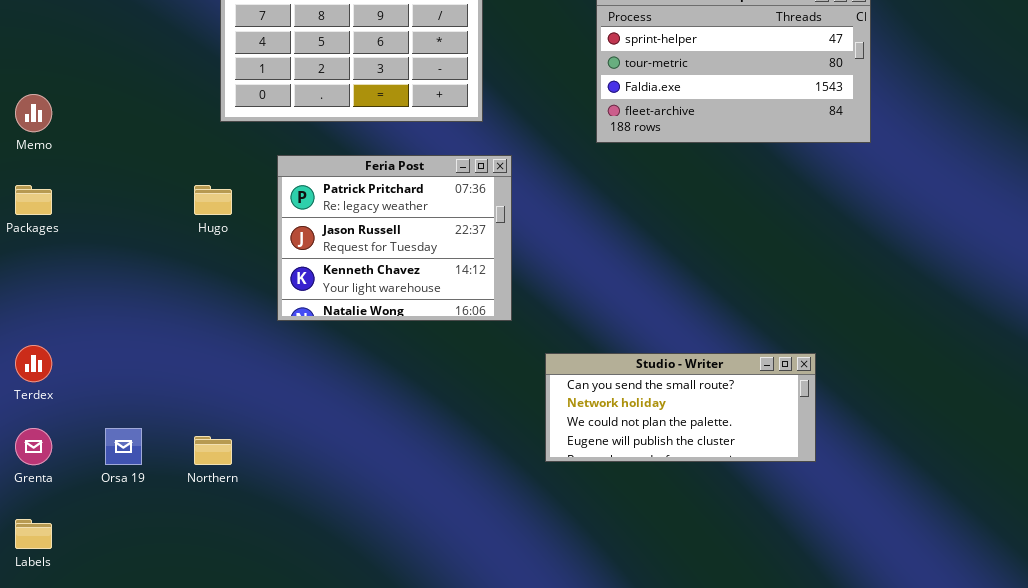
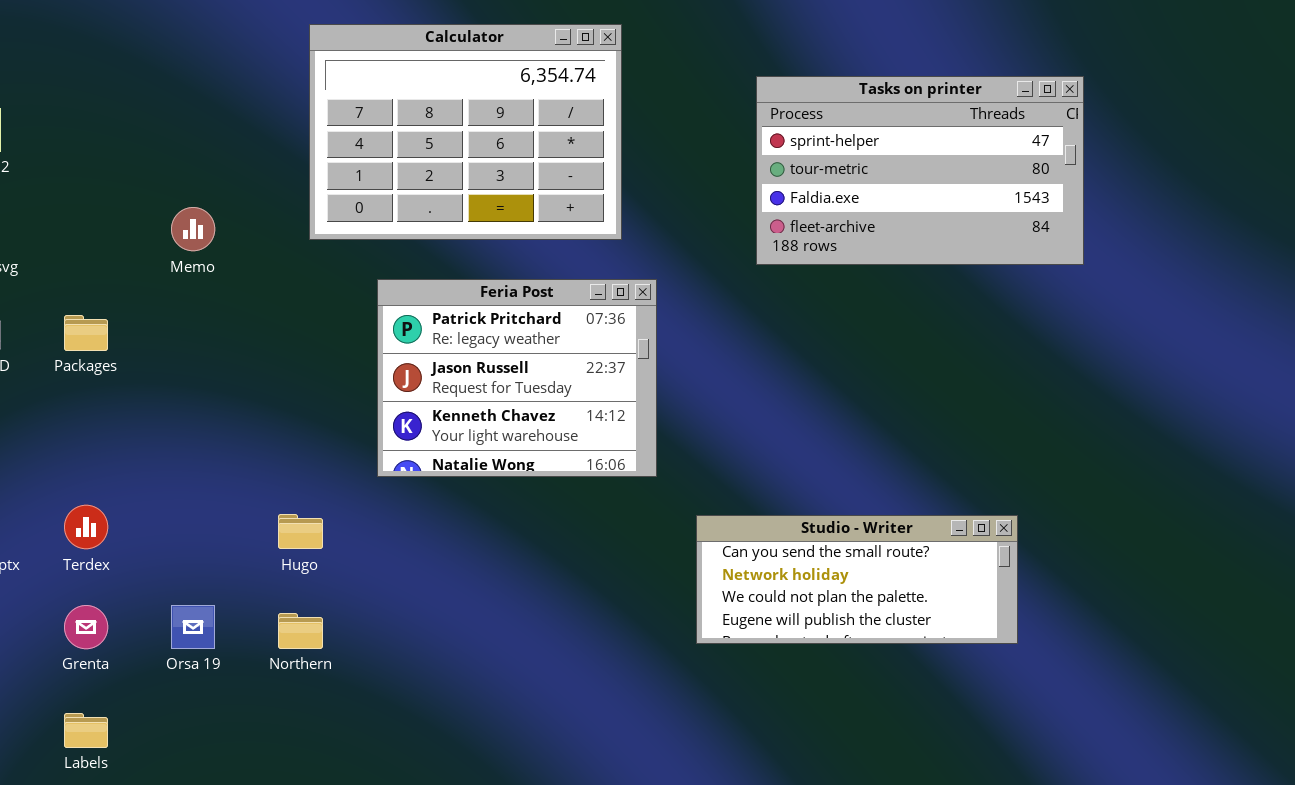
Memo: [15,94,52,132] -> [171,207,215,251], moved
Hugo: [194,185,232,215] -> [278,514,323,549], moved

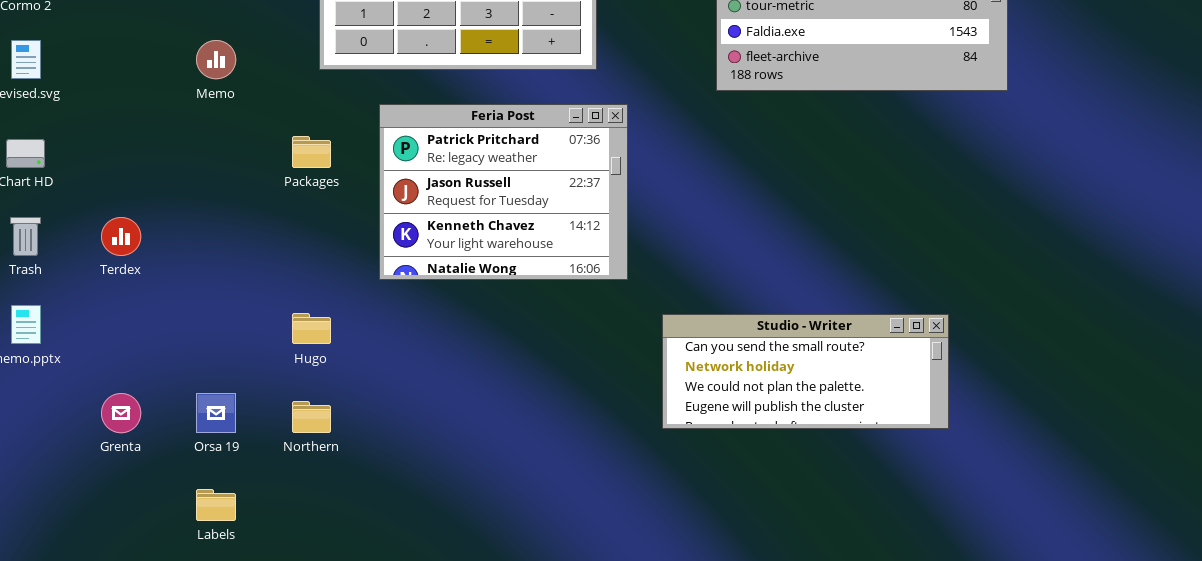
Packages: [64,315,108,351] -> [292,136,331,168], moved
Terdex: [64,505,108,549] -> [101,217,141,256], moved
Labels: [64,713,108,748] -> [196,489,236,521], moved

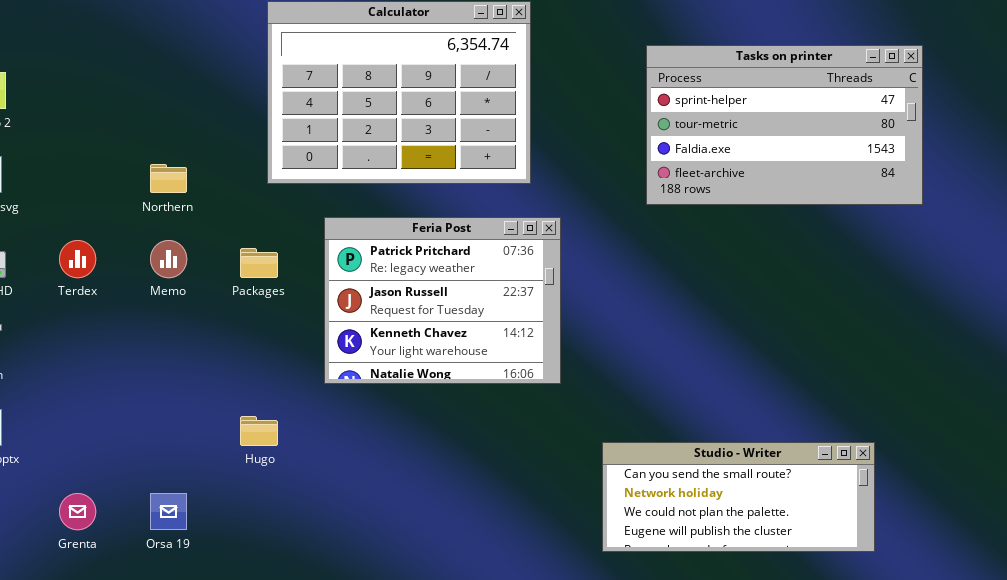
Memo: [196,40,236,79] -> [150,240,187,278], moved
Terdex: [101,217,141,256] -> [59,240,96,278], moved
Studio - Writer: [662,314,949,429] -> [602,442,875,552], moved
Northern: [292,401,331,433] -> [150,164,187,193], moved

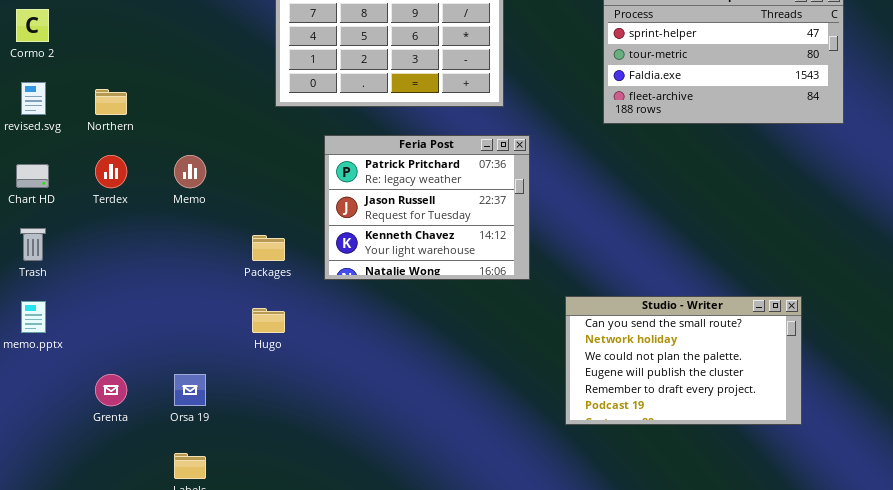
Northern: [150,164,187,193] -> [95,89,127,115], moved
Packages: [240,248,278,278] -> [252,235,285,261], moved
Studio - Writer: [602,442,875,552] -> [565,296,802,425], resized

